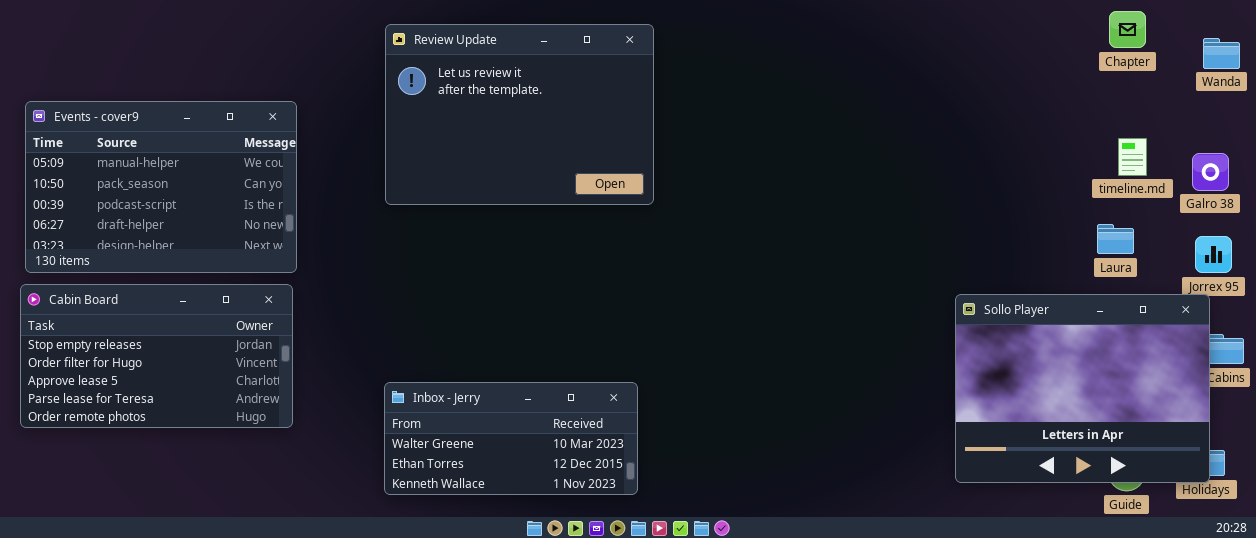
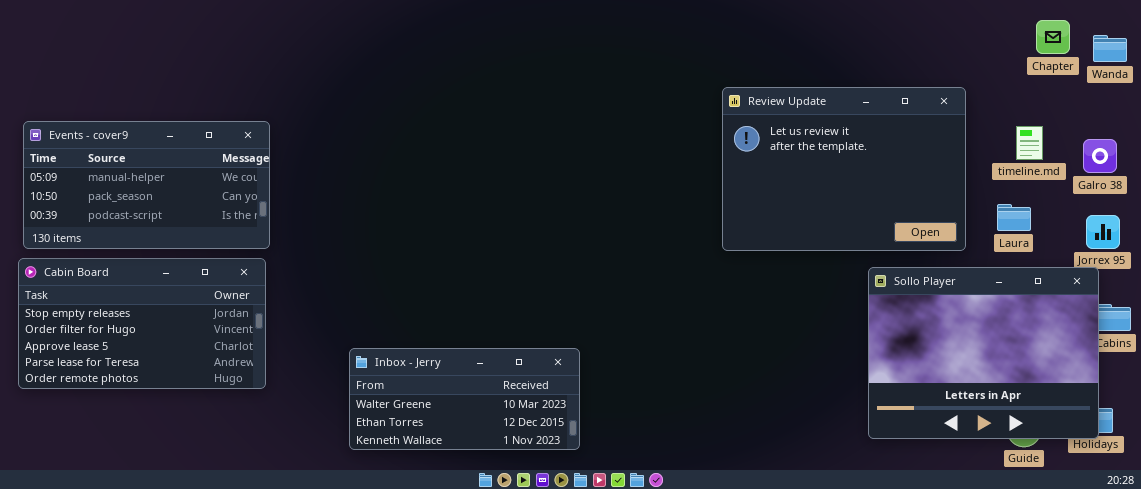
Chapter: [1109,11,1146,48] -> [1036,20,1070,54], moved
Review Update: [385,24,654,205] -> [722,87,966,251], moved
Events - cover9: [25,101,297,273] -> [23,121,270,249], resized

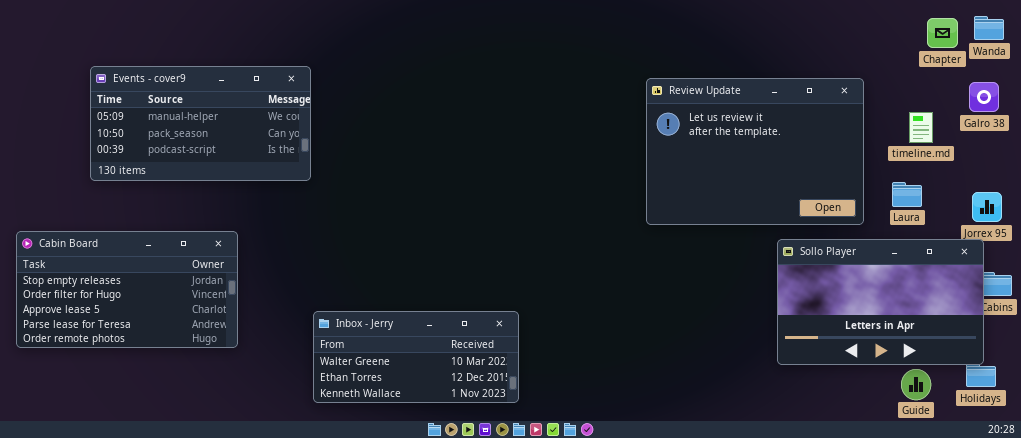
Wanda: [1093,35,1127,62] -> [974,16,1004,40], moved
Events - cover9: [23,121,270,249] -> [90,66,311,181], moved
Galro 38: [1083,139,1117,173] -> [969,82,999,112], moved
Sollo Player: [868,267,1099,439] -> [777,239,984,365], resized

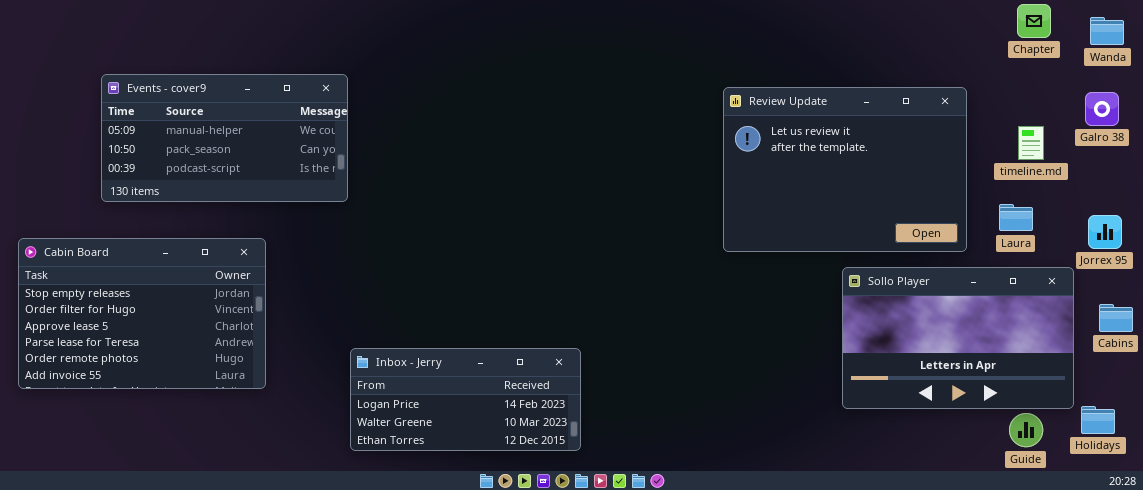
Chapter: [927,18,958,48] -> [1017,4,1051,38], moved
Cabin Board: [16,231,238,348] -> [18,238,266,389], resized
Sollo Player: [777,239,984,365] -> [842,267,1074,409], moved
Inbox - Jerry: [313,311,519,403] -> [350,348,581,451], scrolled up 1 row

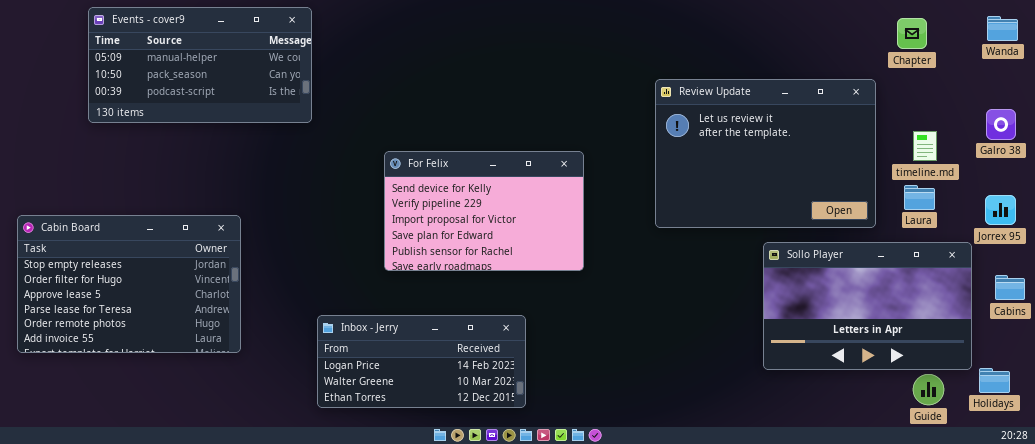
Chapter: [1017,4,1051,38] -> [897,18,927,49], moved
Events - cover9: [101,74,348,202] -> [88,7,312,123], moved
Galro 38: [1085,92,1119,126] -> [986,109,1016,140], moved
timeline.md: [1018,126,1044,160] -> [913,131,937,161], moved
For Felix: none -> [384,151,584,271], opened

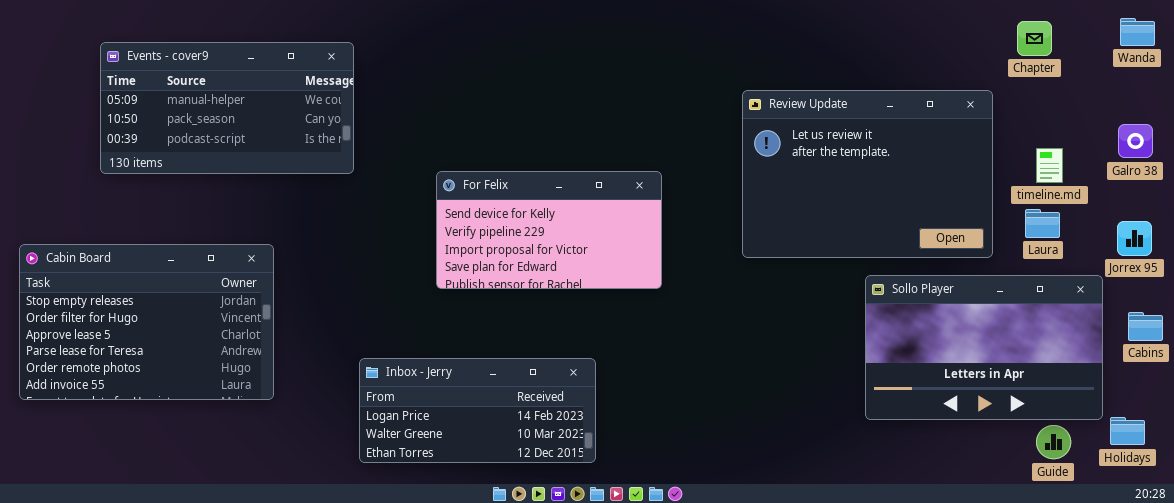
Events - cover9: [88,7,312,123] -> [100,42,354,174], moved
For Felix: [384,151,584,271] -> [436,171,662,289], resized

